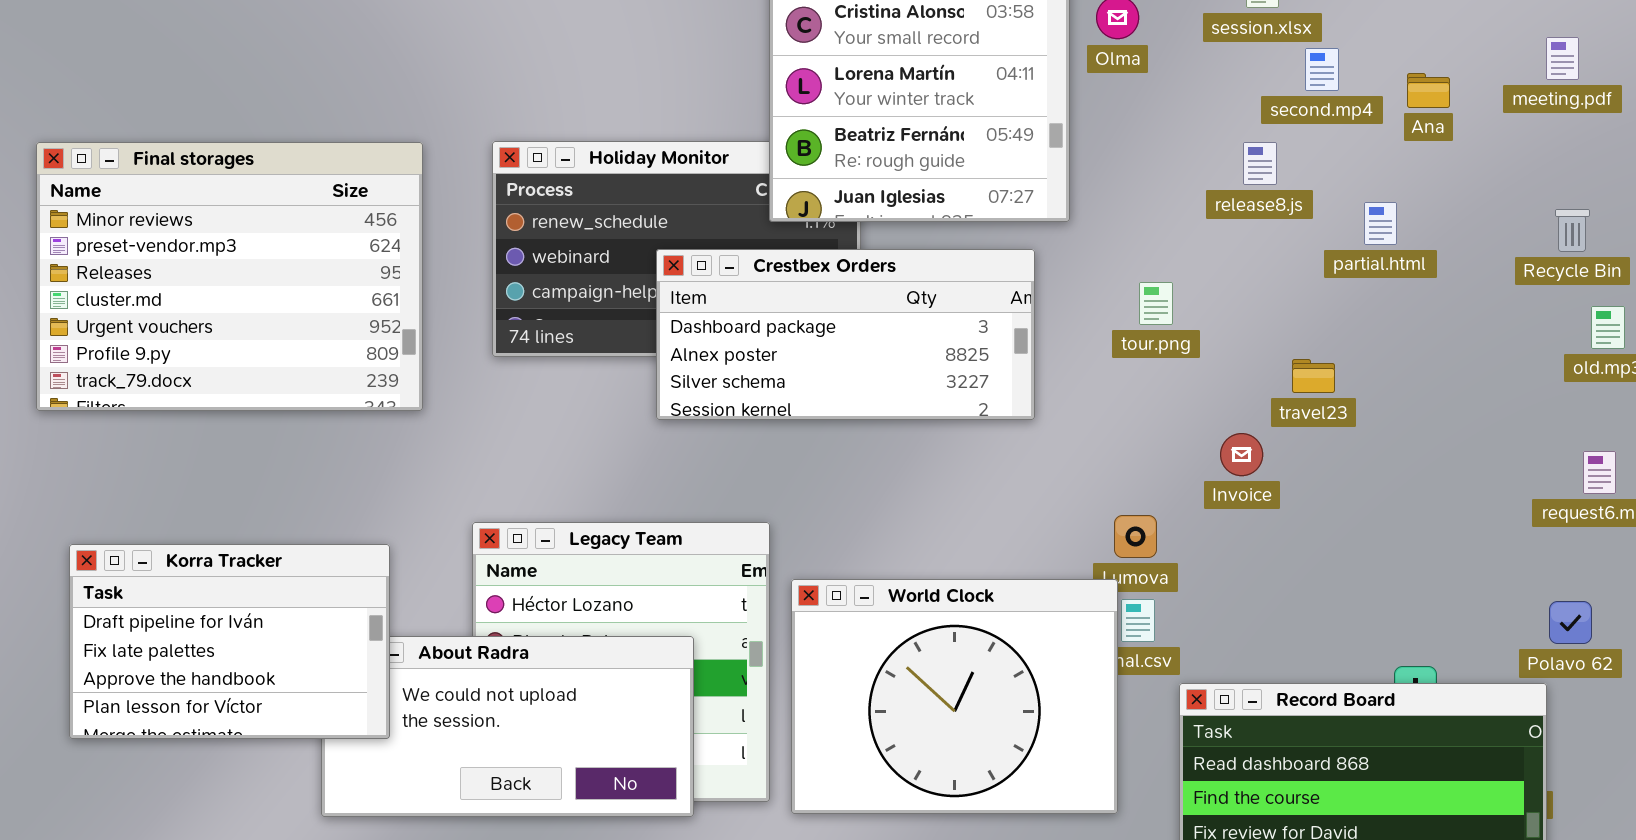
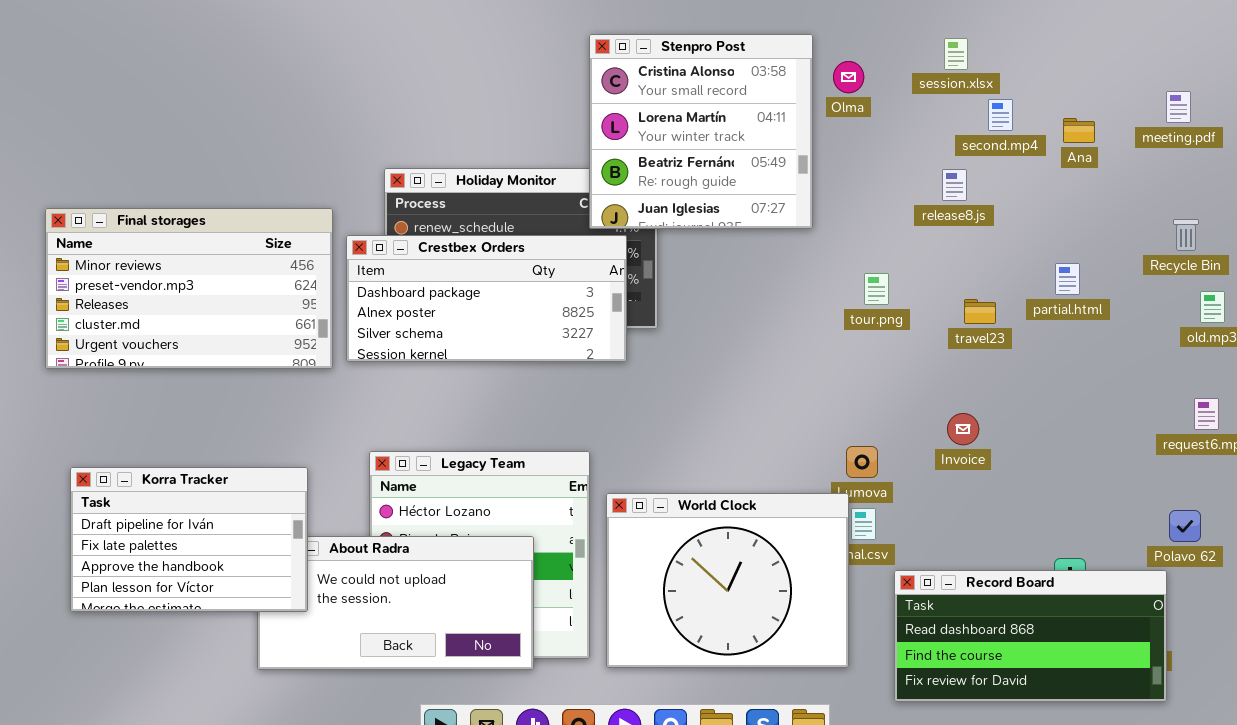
Final storages: [36,142,423,411] -> [45,208,333,369], resized
partial.html: [1364,202,1397,245] -> [1055,263,1080,295], moved
Crestbex Orders: [656,249,1035,420] -> [346,235,627,362], moved
travel23: [1292,359,1335,393] -> [964,299,996,324], moved
Invoice: [1220,433,1263,476] -> [947,413,979,445], moved

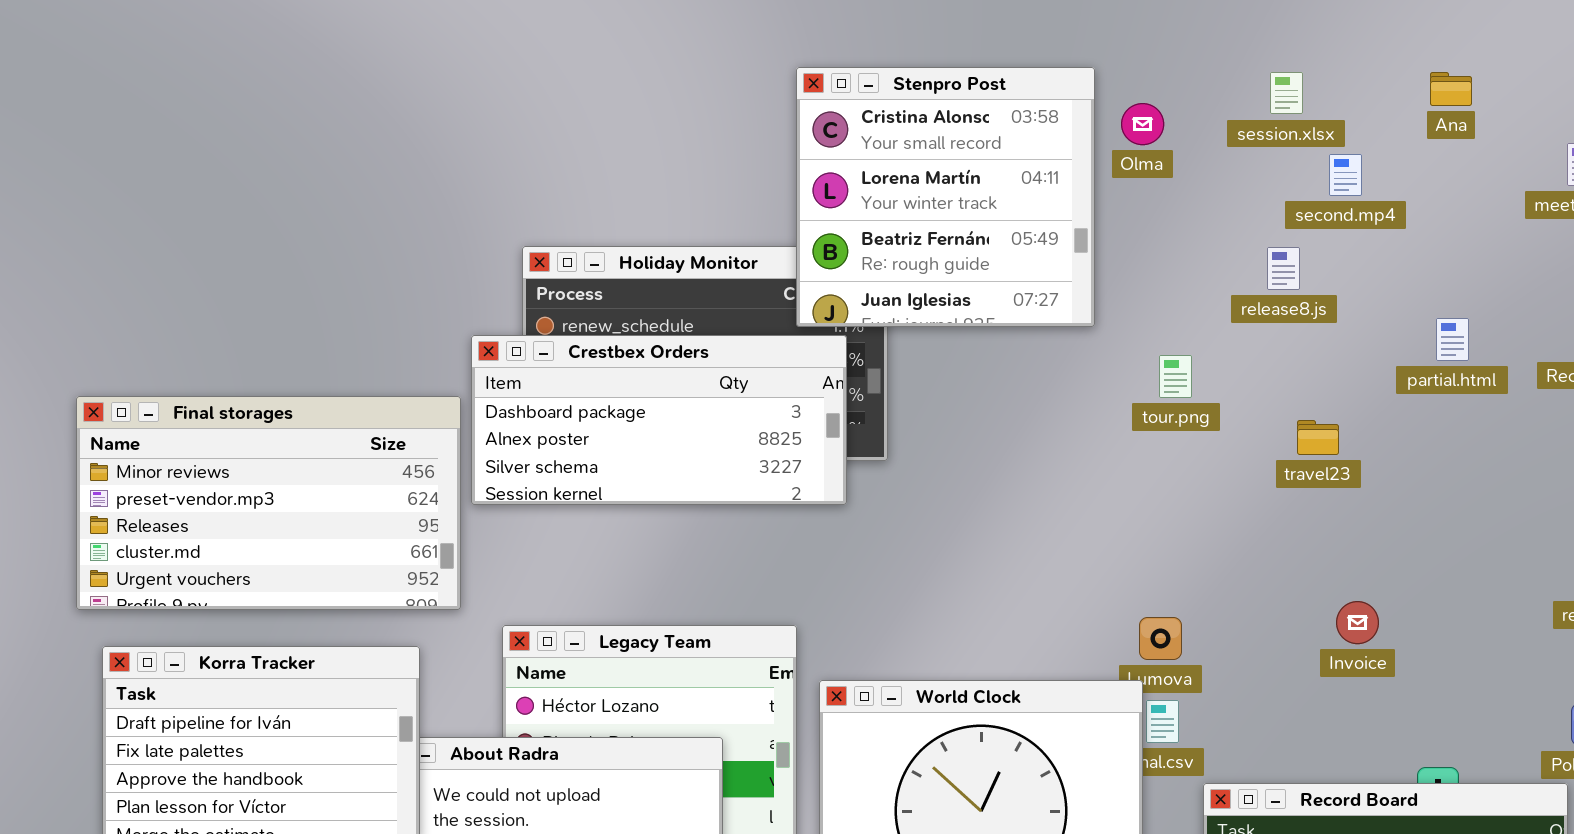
Ana: [1063,118,1095,143] -> [1430,72,1472,106], moved
Final storages: [45,208,333,369] -> [76,396,461,610], moved
partial.html: [1055,263,1080,295] -> [1436,318,1469,361], moved
tour.png: [864,273,889,305] -> [1159,355,1192,398], moved
Invoice: [947,413,979,445] -> [1336,601,1379,644], moved

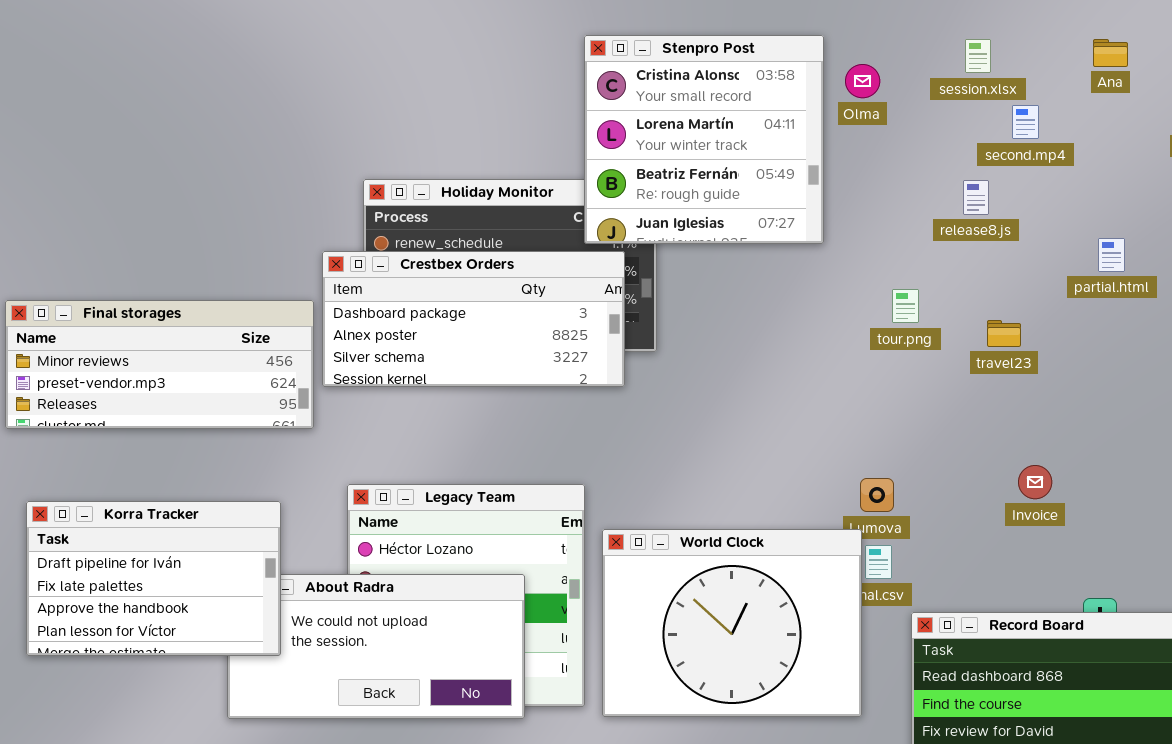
tour.png: [1159,355,1192,398] -> [892,289,919,323], moved
Final storages: [76,396,461,610] -> [5,300,314,429], resized

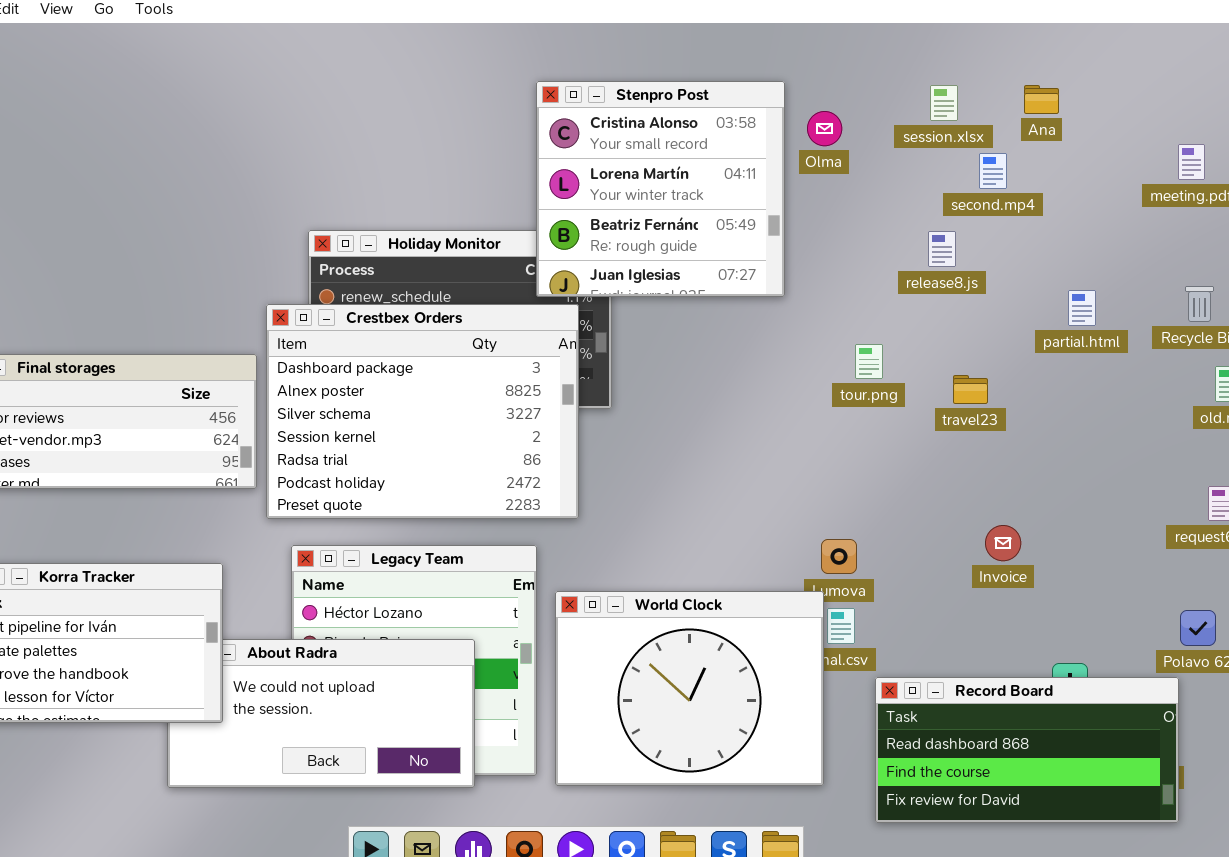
Ana: [1093,39,1128,67] -> [1024,85,1059,114], moved
Crestbex Orders: [322,251,625,387] -> [266,304,579,519], resized

